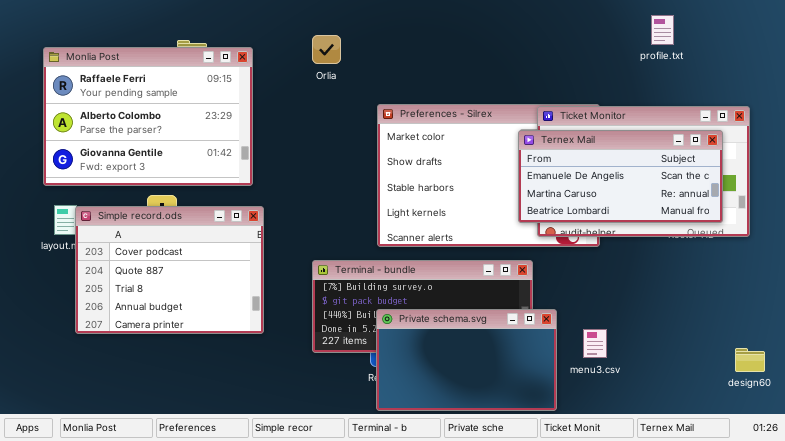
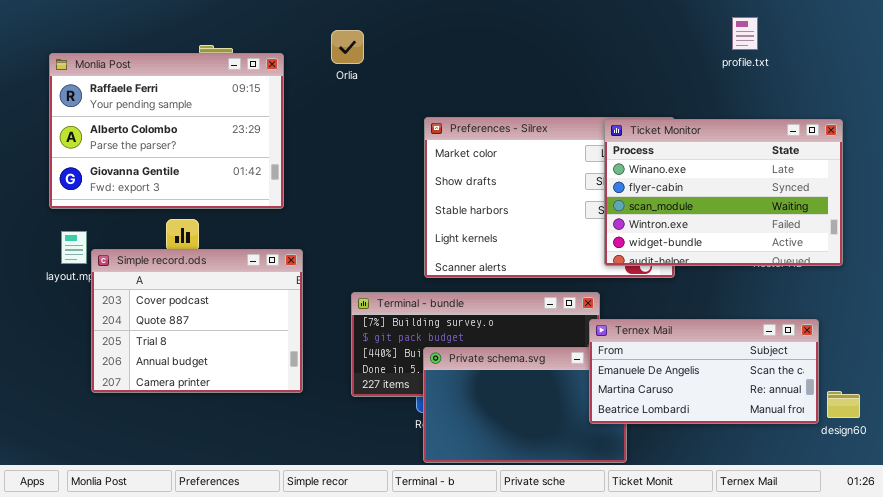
Orlia: [312,35,341,64] -> [331,30,364,64], moved
Ternex Mail: [518,130,723,223] -> [589,319,819,424], moved
Simple record.ods: [75,206,264,334] -> [91,249,303,393], moved

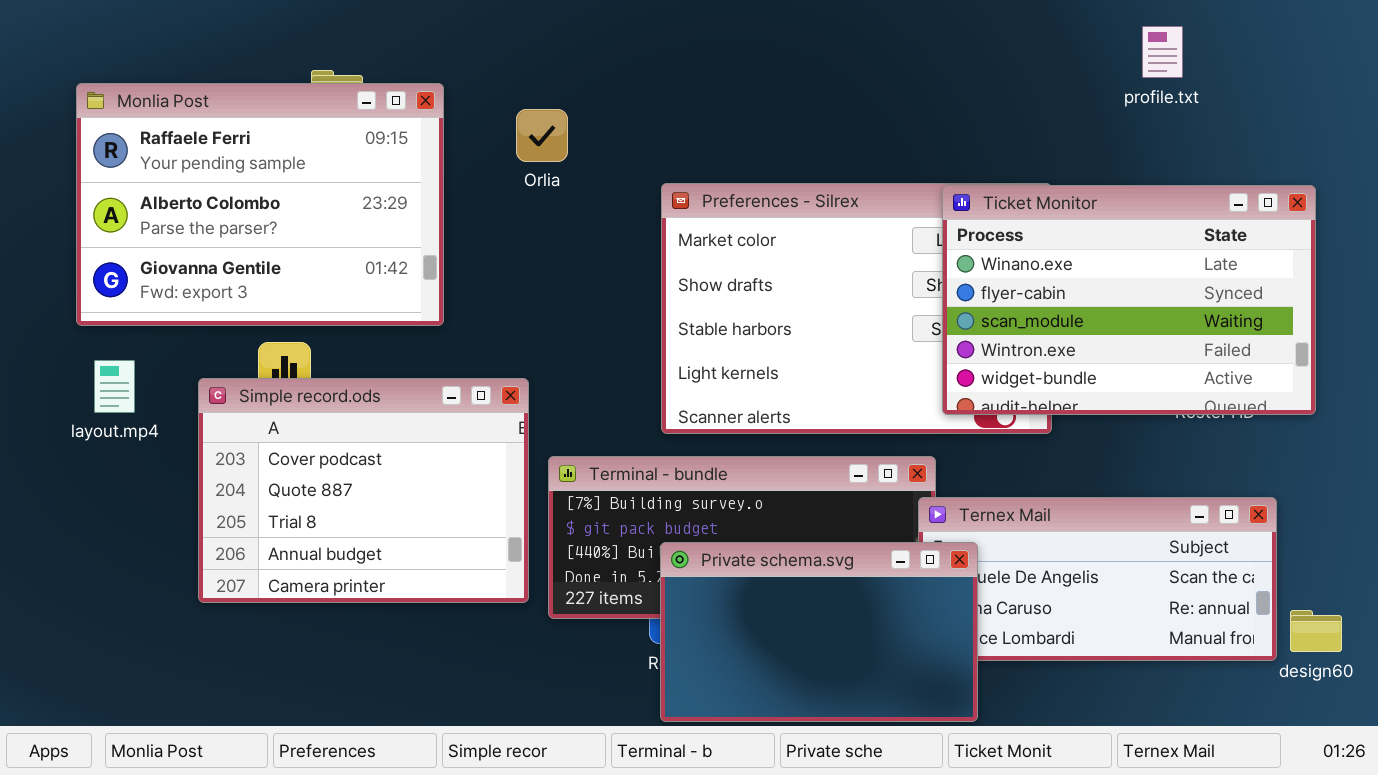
Orlia: [331,30,364,64] -> [516,109,568,162], moved
Simple record.ods: [91,249,303,393] -> [198,378,529,603], moved
Private schema.svg: [423,347,627,463] -> [660,542,978,722], raised

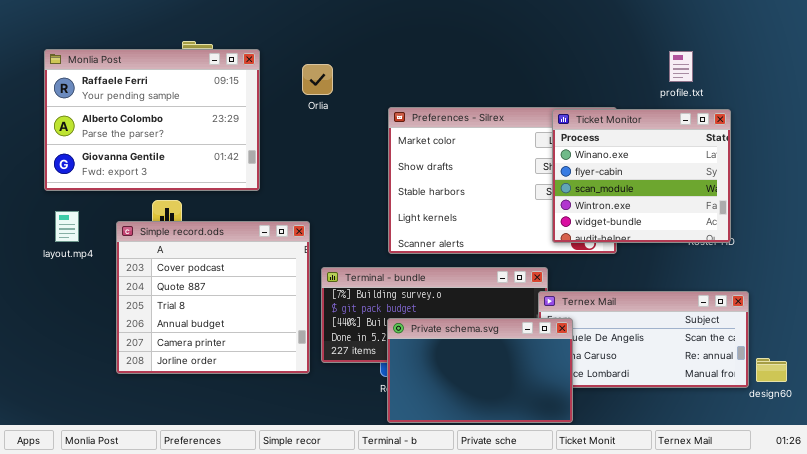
profile.txt: [1142,26,1183,78] -> [669,51,693,82], moved
Ticket Monitor: [942,185,1316,415] -> [552,109,731,243], resized
Simple record.ods: [198,378,529,603] -> [116,221,310,374], resized

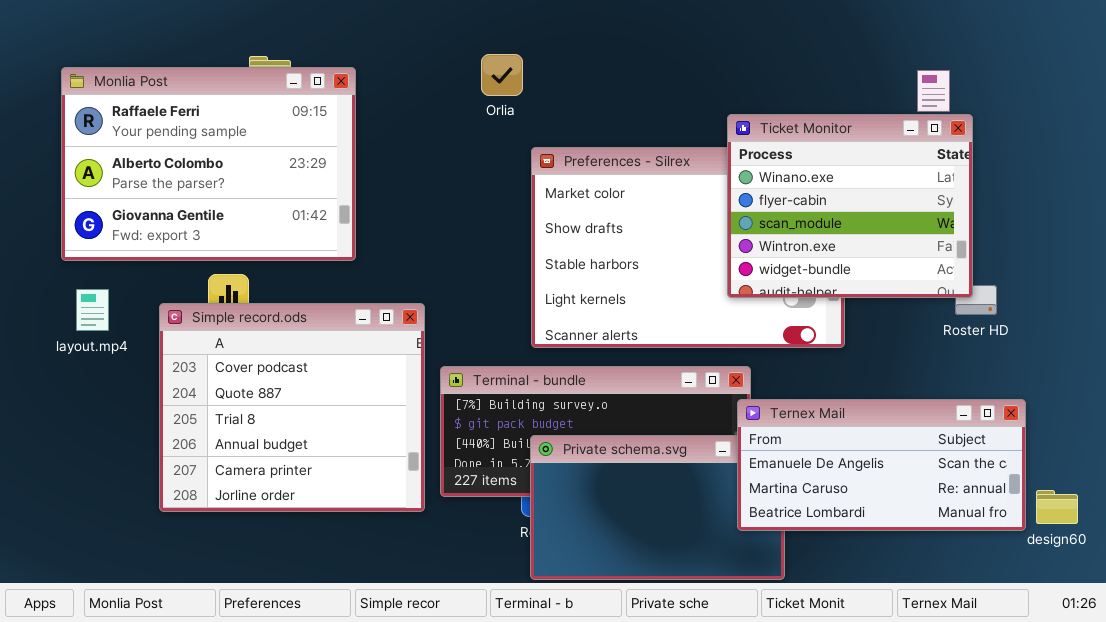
Orlia: [302,64,333,95] -> [481,54,523,96], moved
Ticket Monitor: [552,109,731,243] -> [727,114,973,298], moved
Ternex Mail: [538,291,749,388] -> [737,399,1026,531], raised

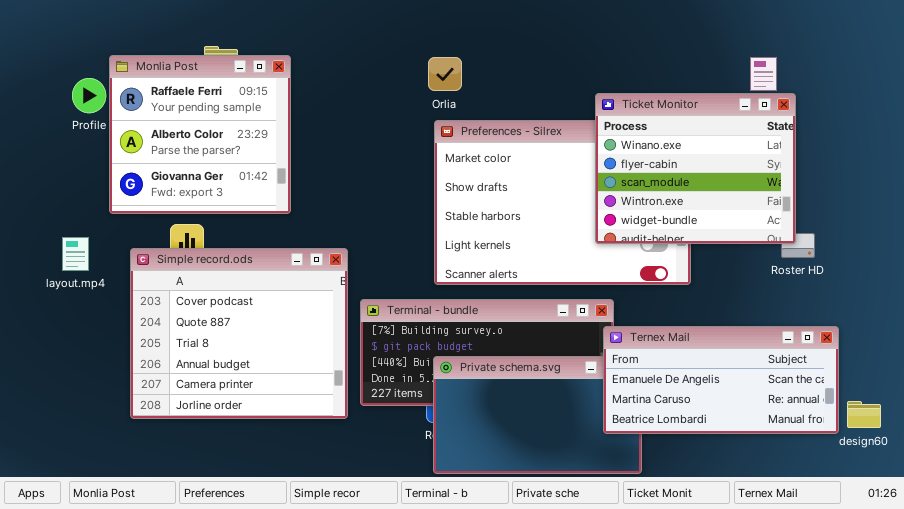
Orlia: [481,54,523,96] -> [428,57,462,91], moved
Monlia Post: [61,67,356,261] -> [109,55,291,214], resized

